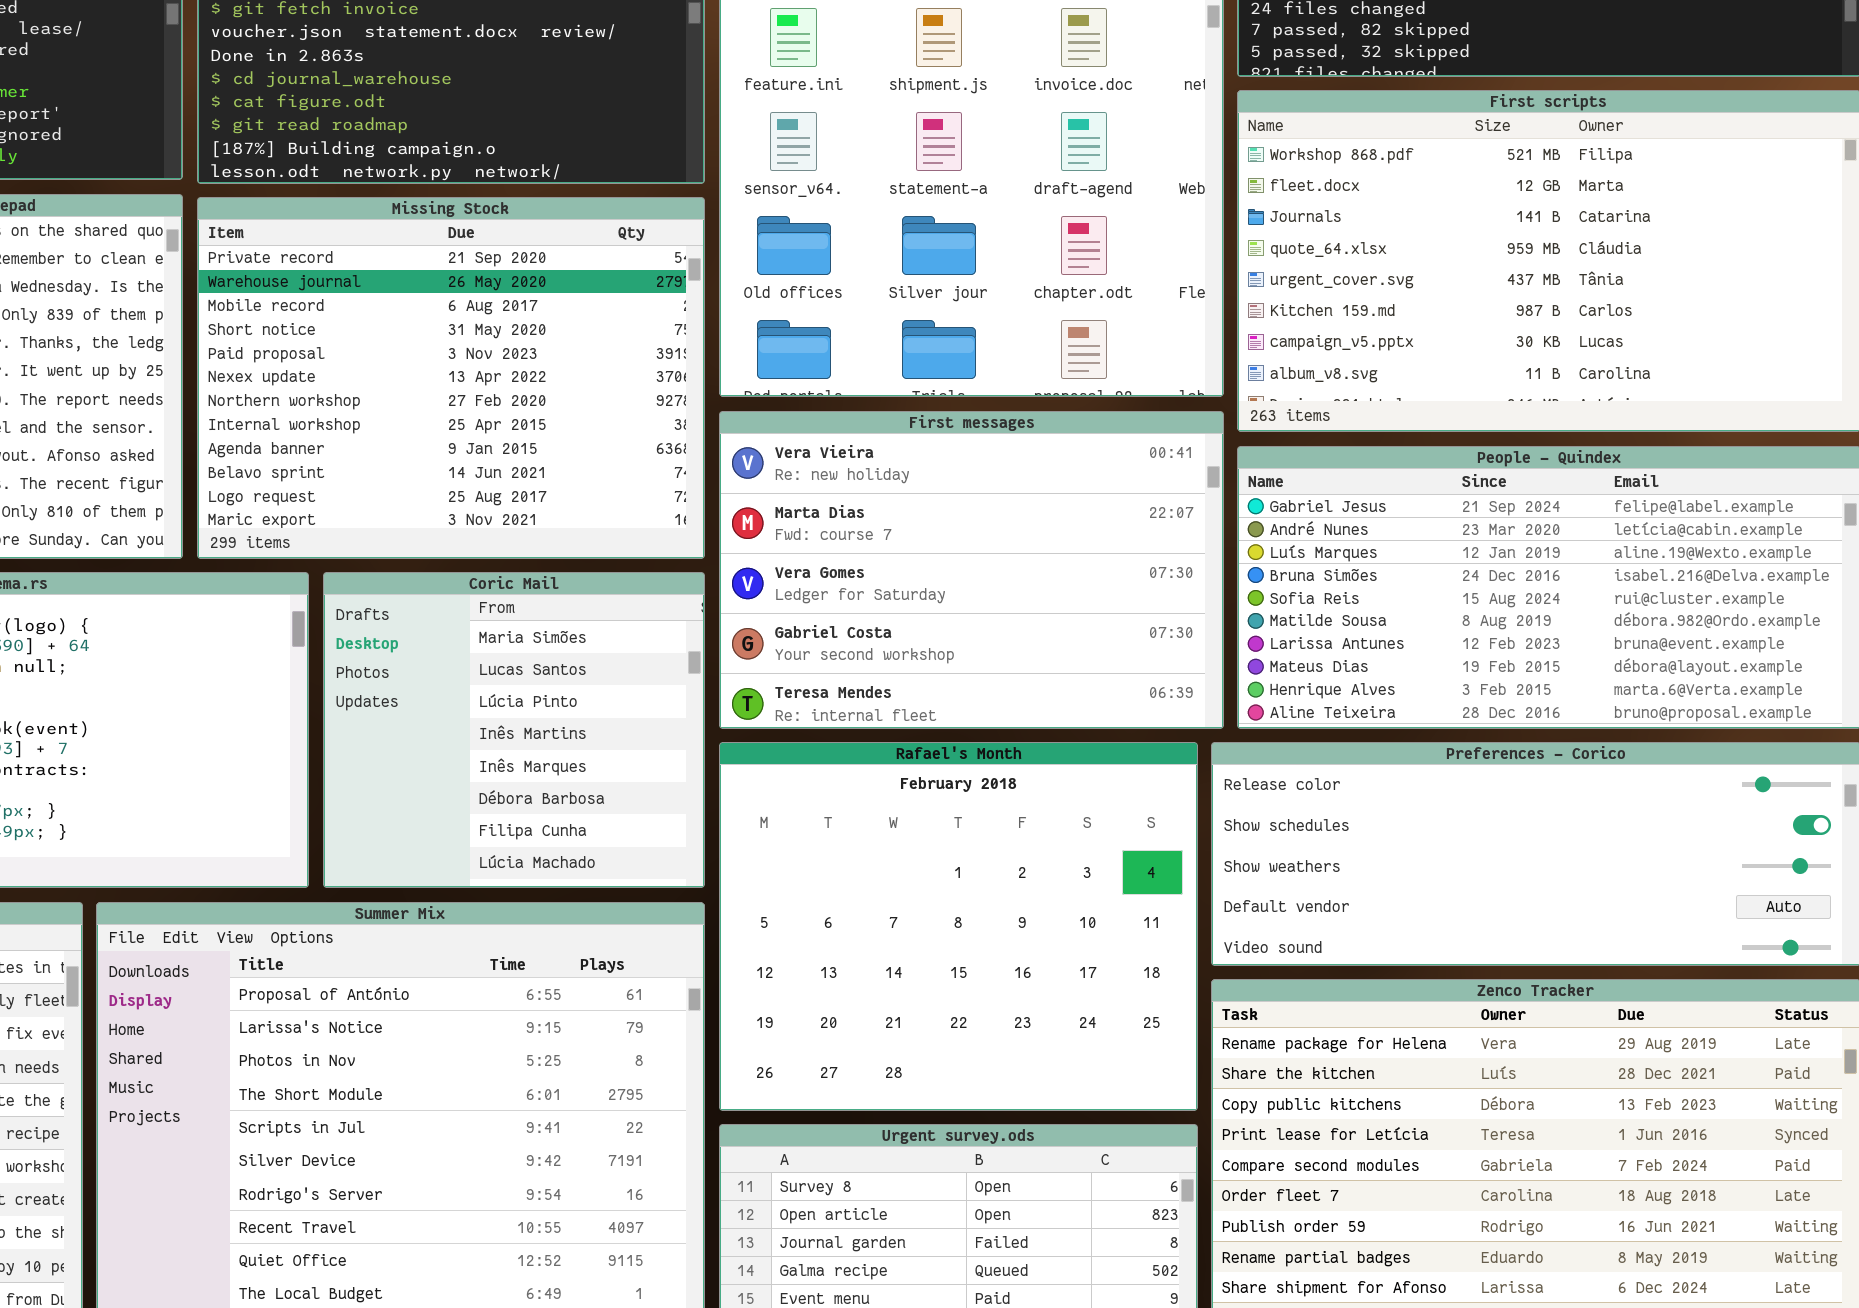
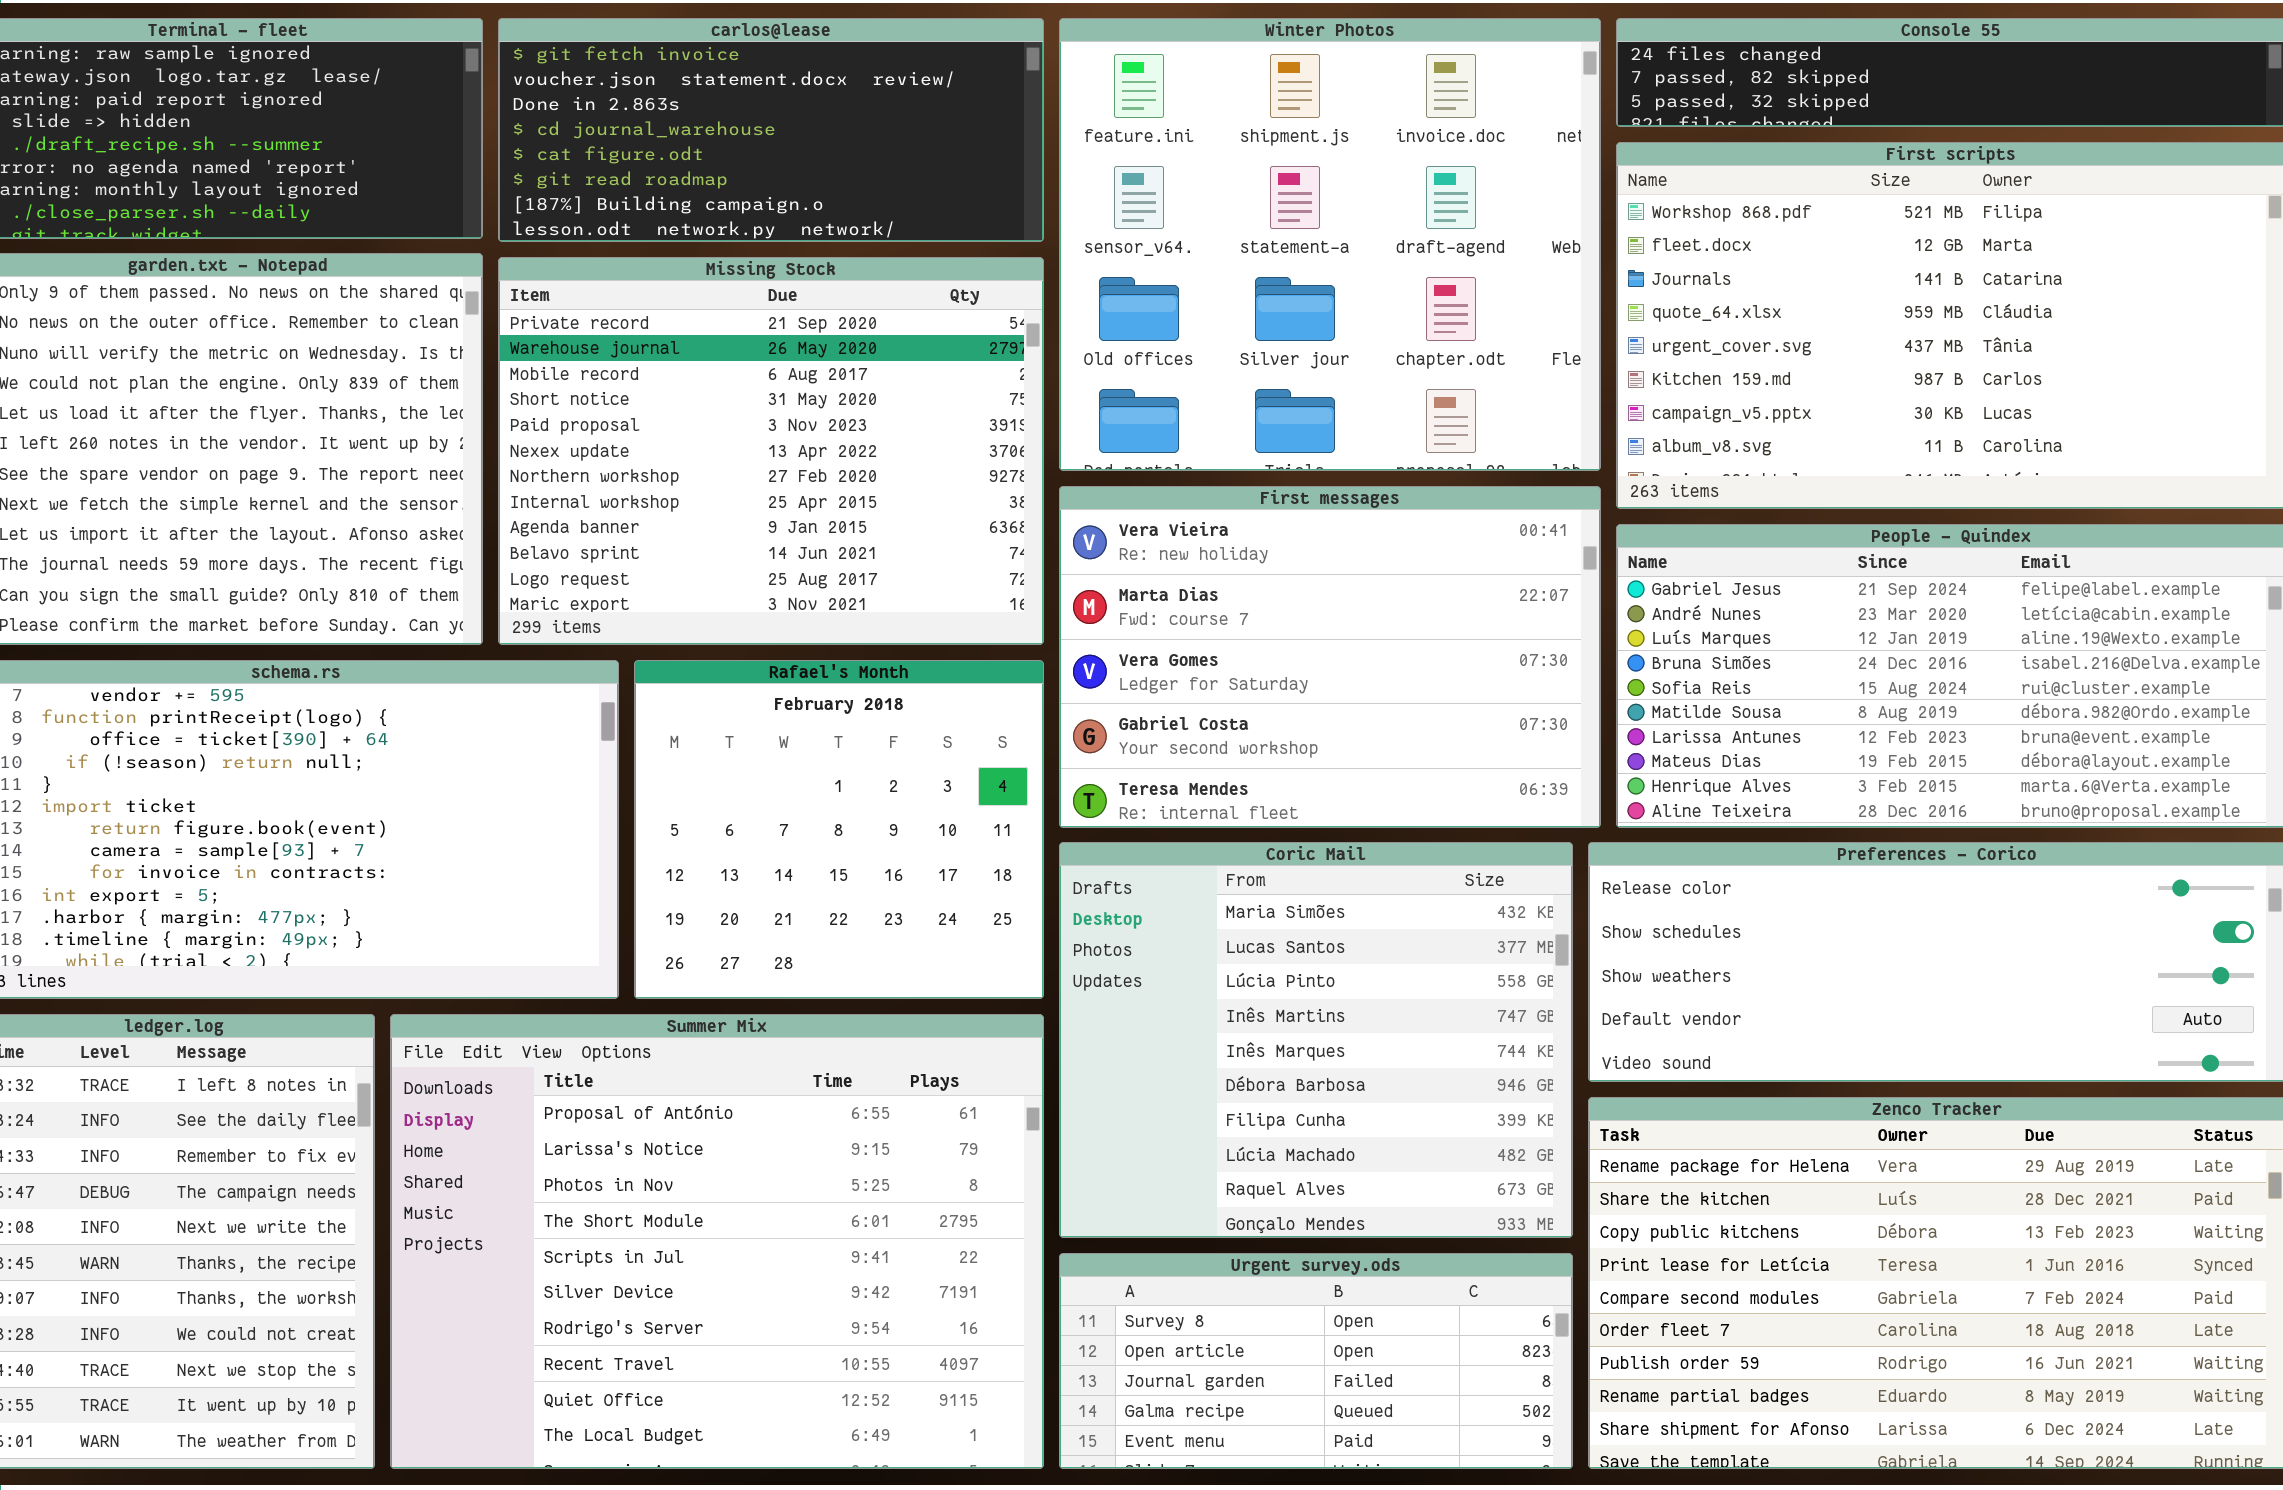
Coric Mail: [323,572,705,888] -> [1059,842,1573,1238], moved, resized
Rafael's Month: [719,742,1198,1111] -> [634,660,1044,999], moved, resized

